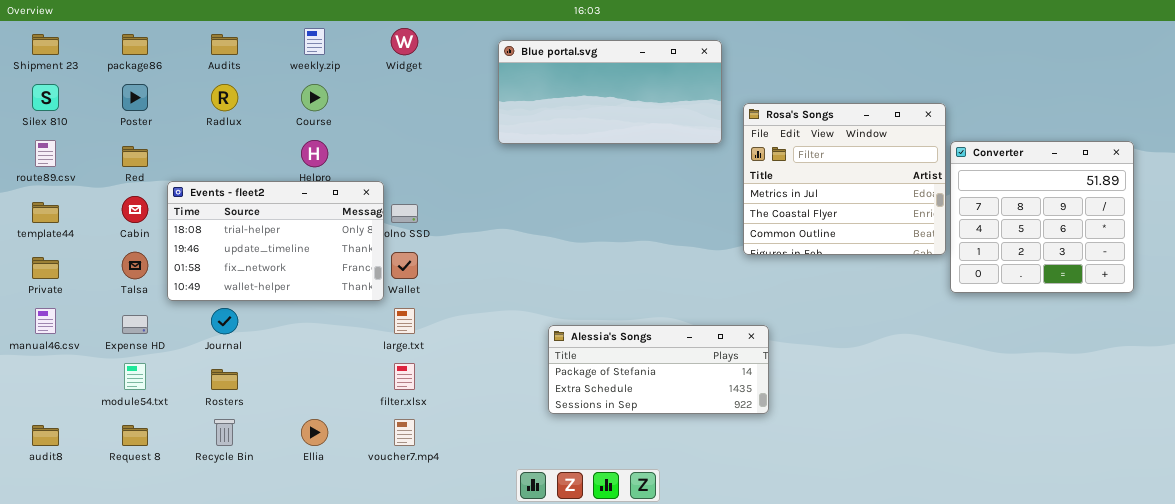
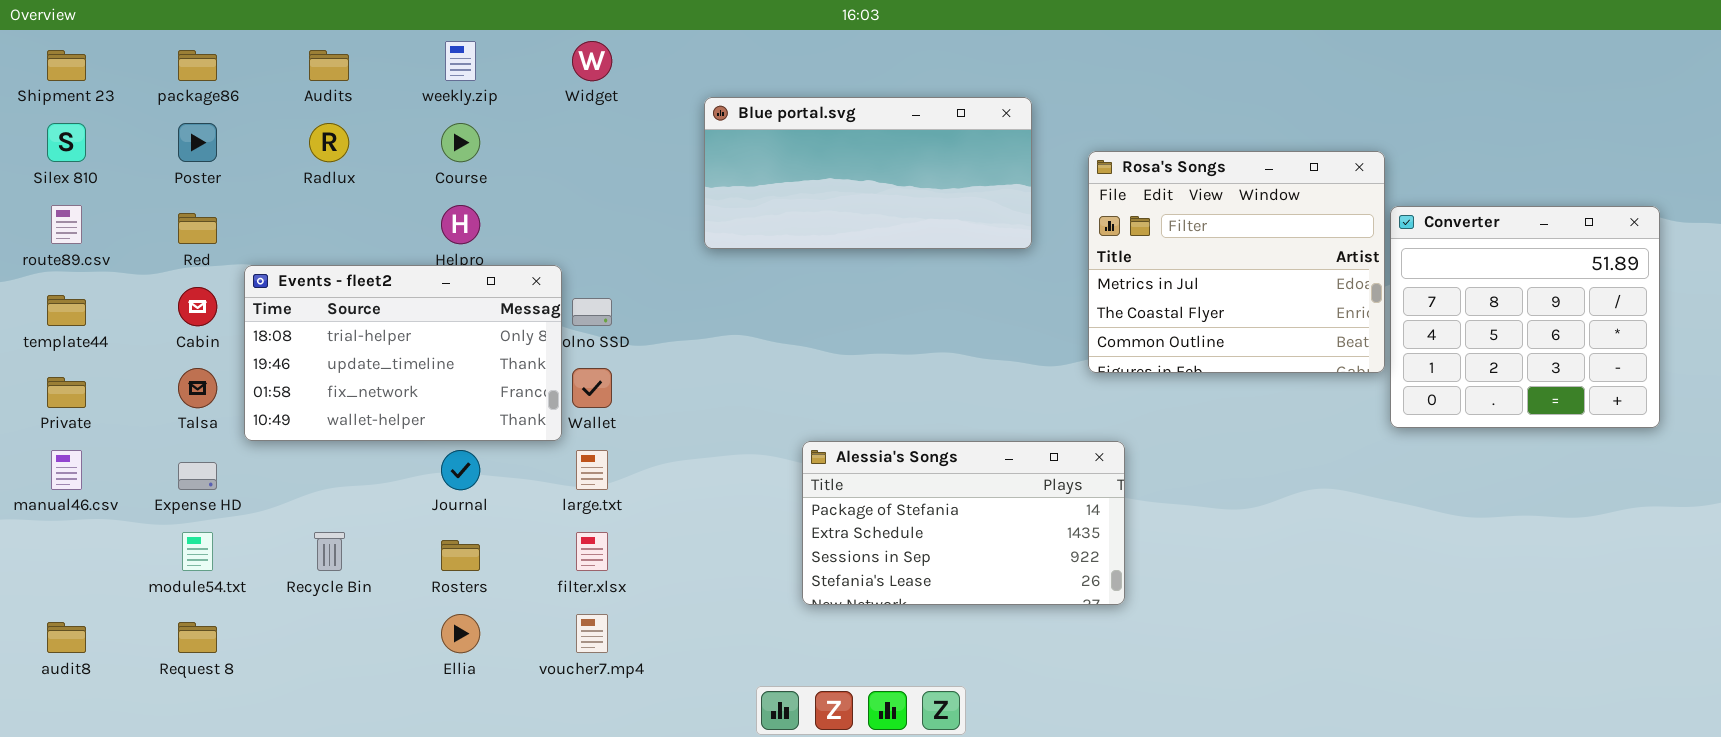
Blue portal.svg: [498,40,722,144] -> [704,97,1032,249], moved
Journal: [211,308,238,334] -> [441,450,480,490], moved
Alessia's Songs: [548,325,769,414] -> [802,441,1125,605], resized
Rosters: [211,369,238,390] -> [441,540,480,571], moved
Recycle Bin: [214,419,235,446] -> [314,532,345,571], moved

